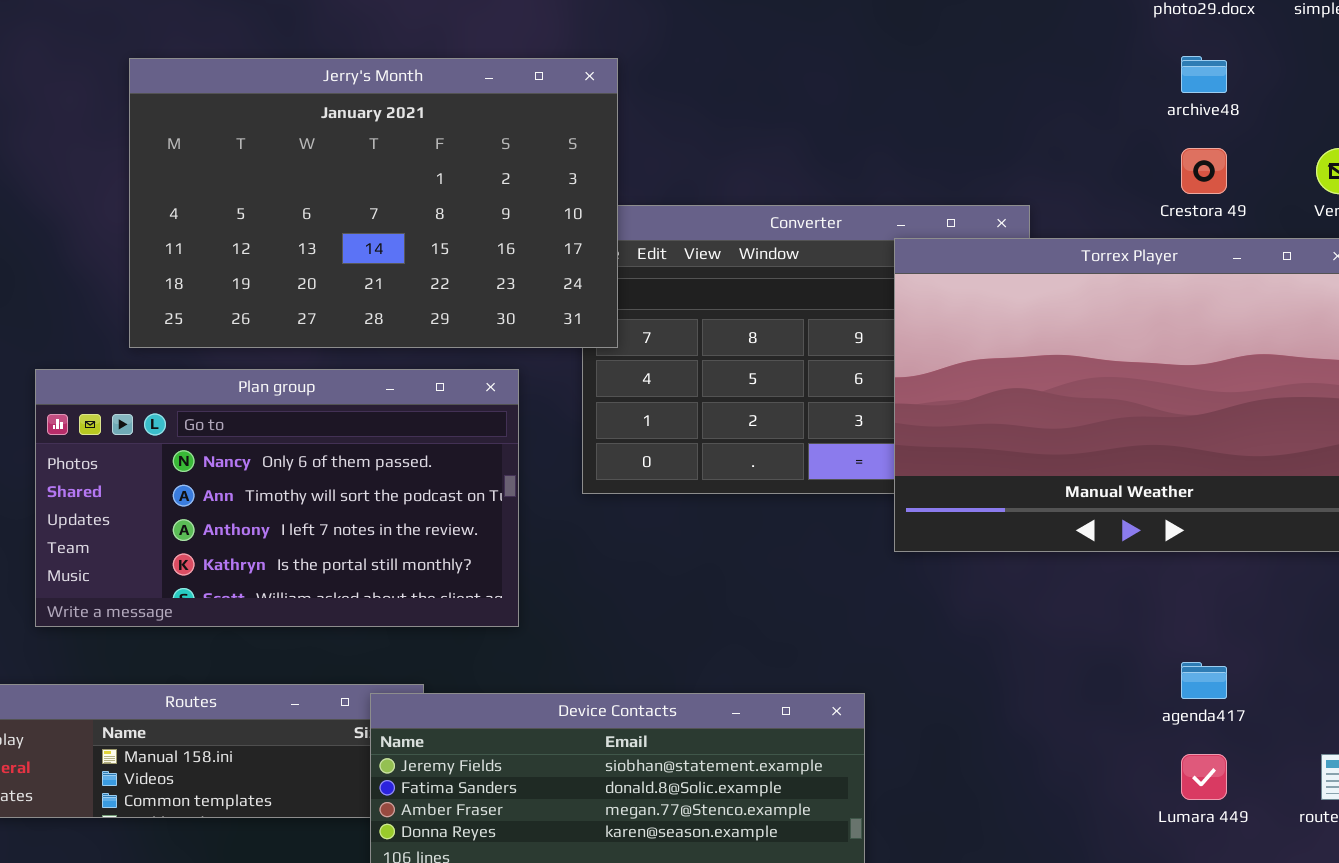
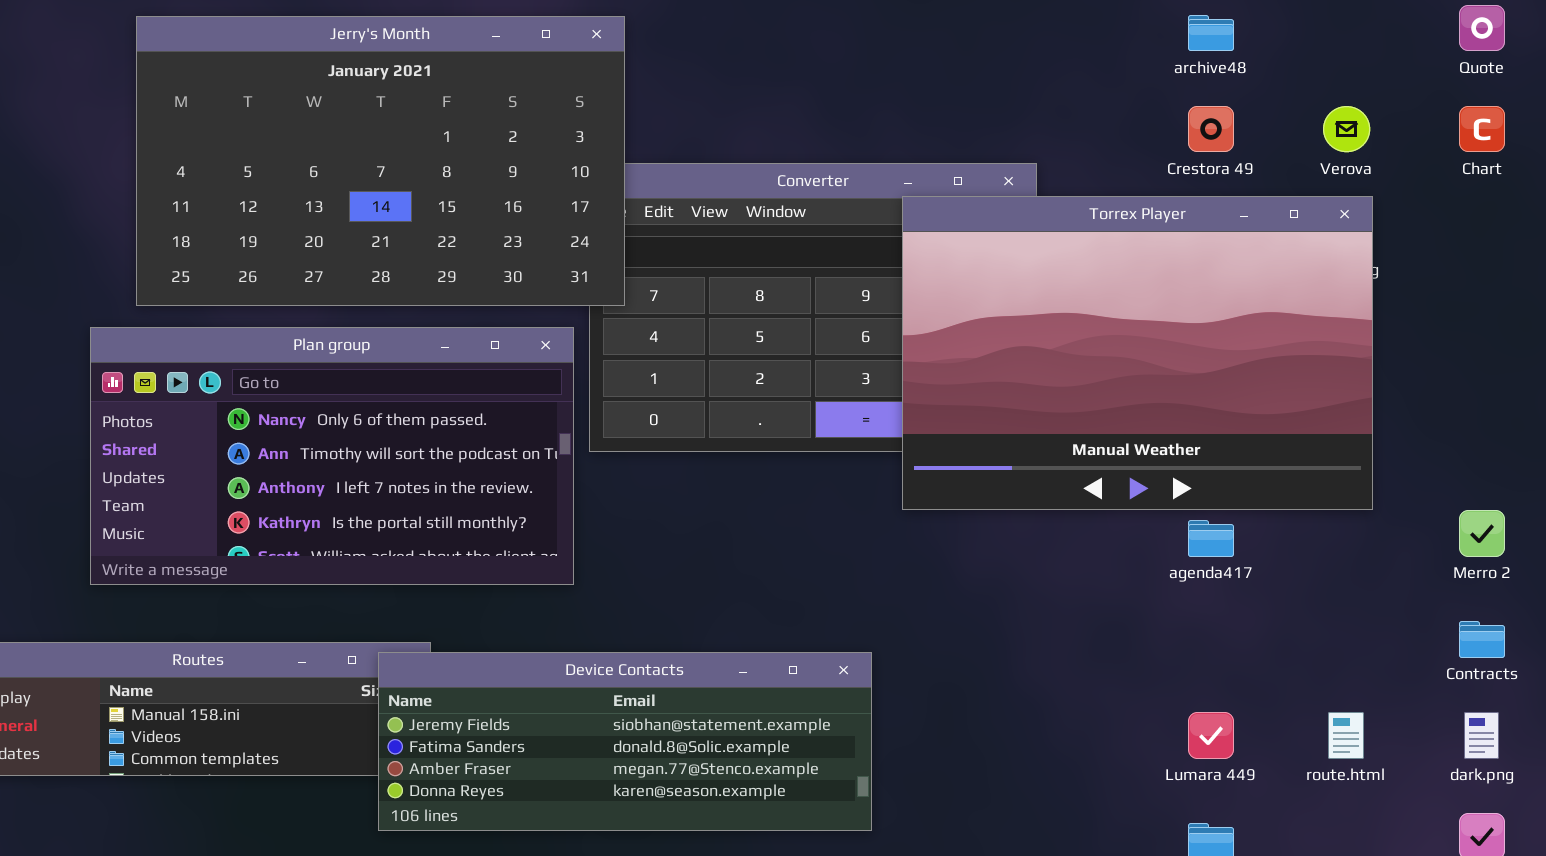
Plan group: [35,369,519,627] -> [90,327,574,585], moved
agenda417: [1181,662,1227,699] -> [1188,520,1234,557], moved

